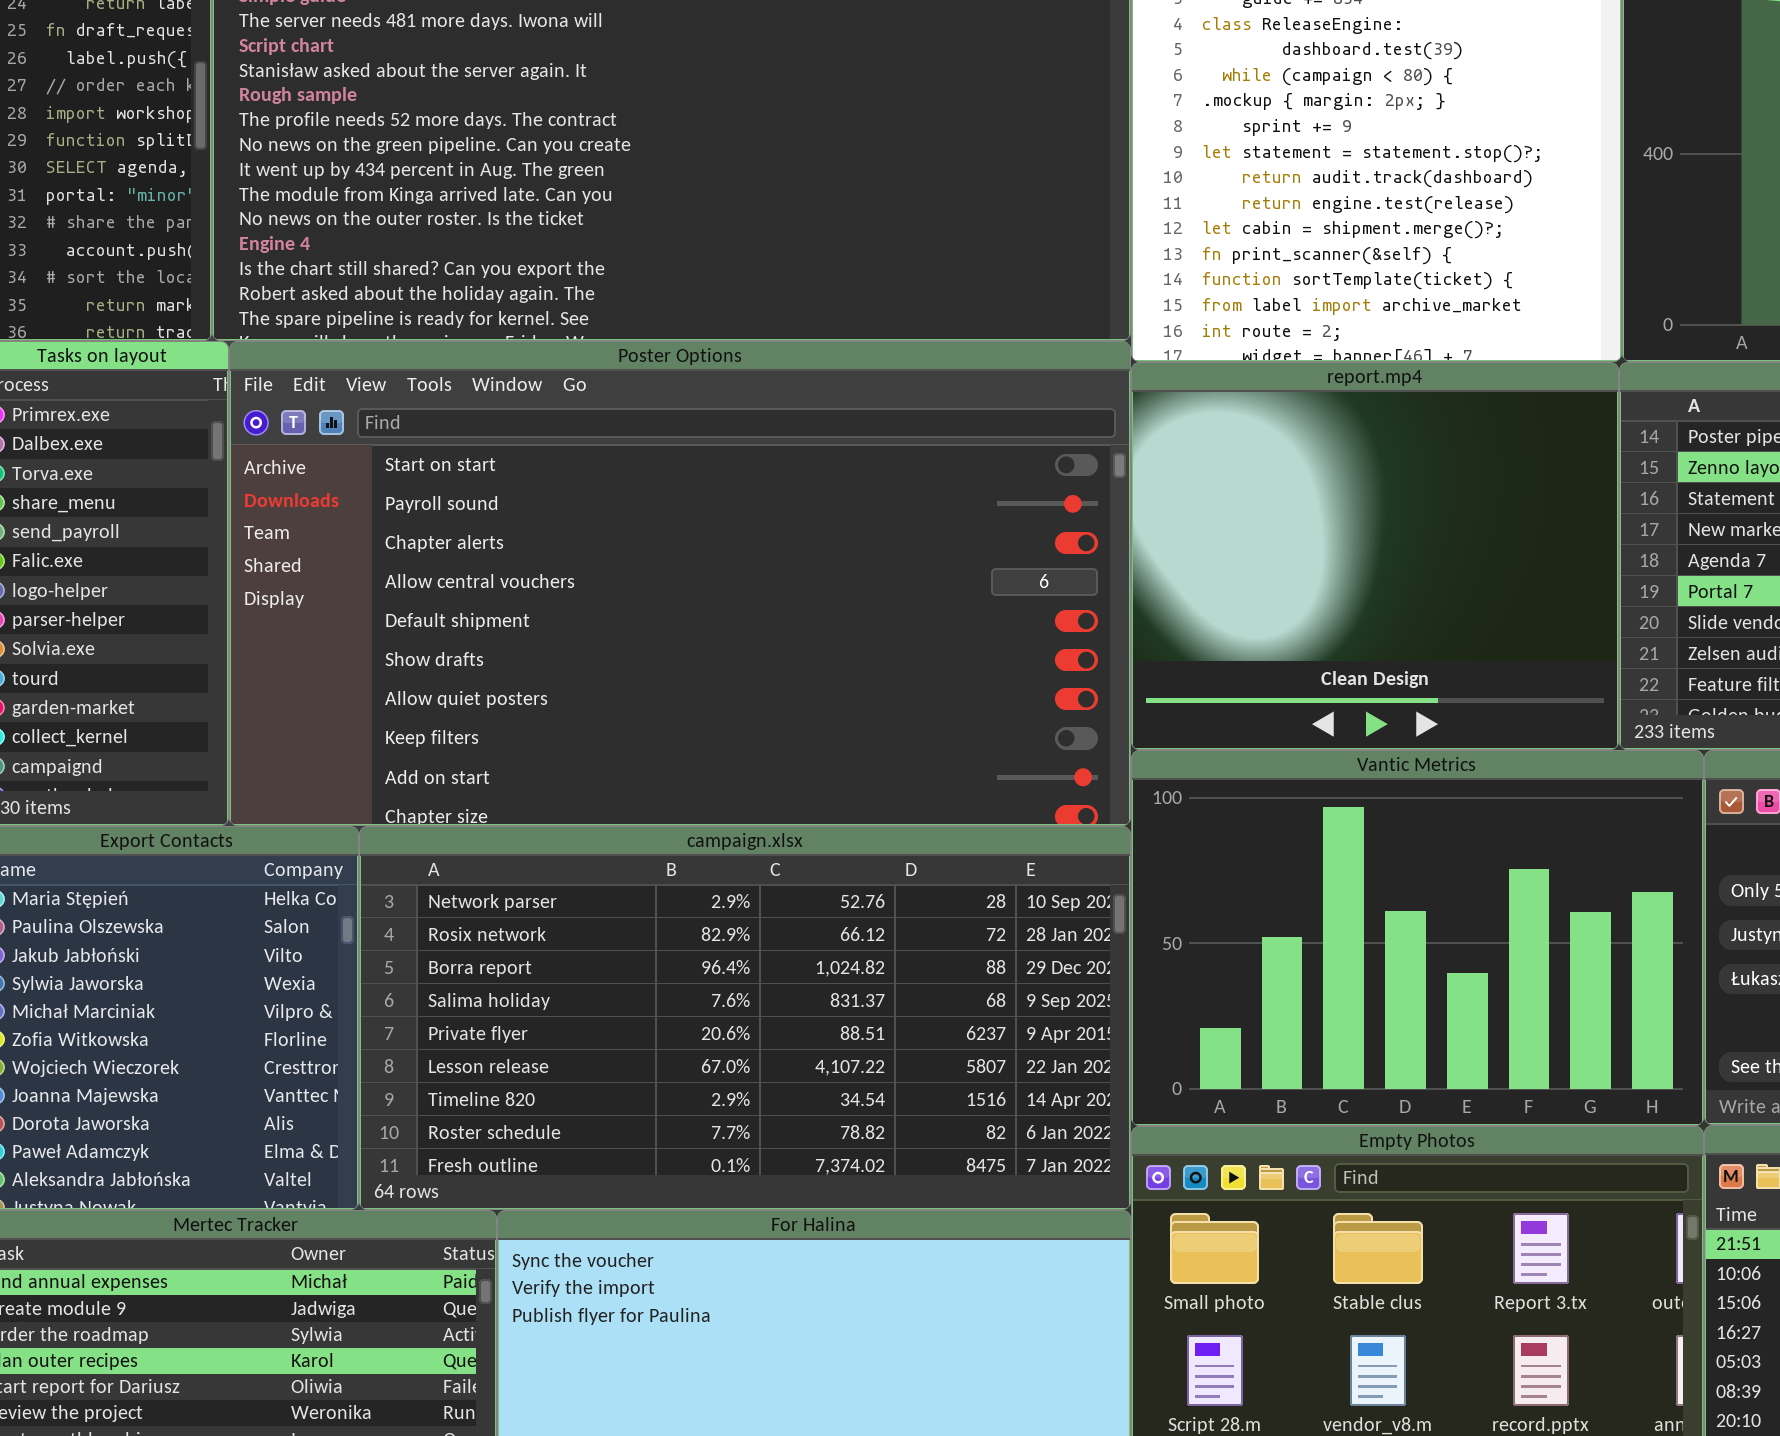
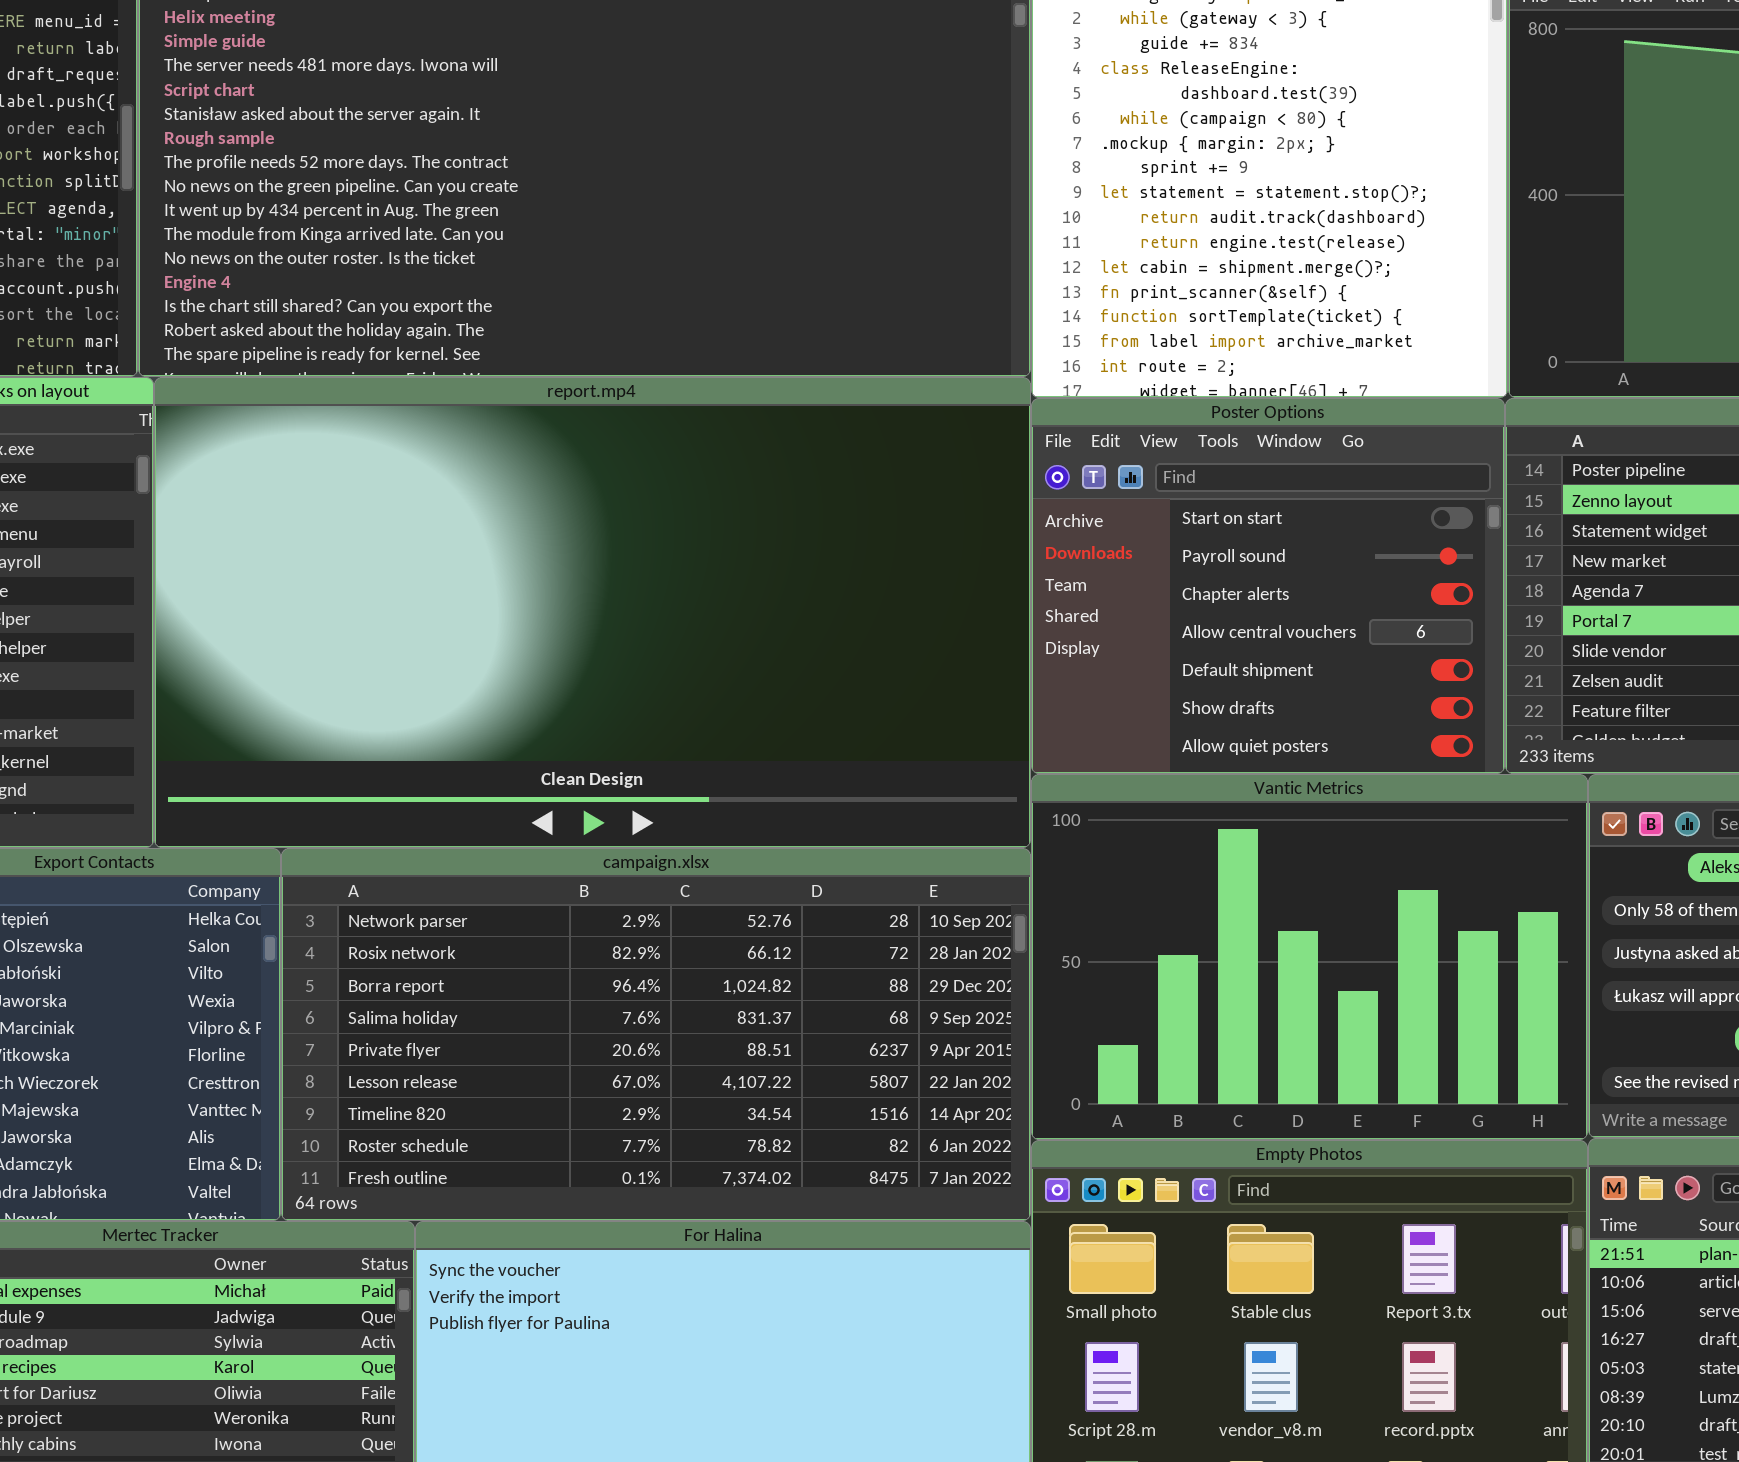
Poster Options: [229,341,1131,826] -> [1031,398,1505,774], moved, resized
report.mp4: [1131,362,1619,750] -> [154,377,1031,848], moved, resized

